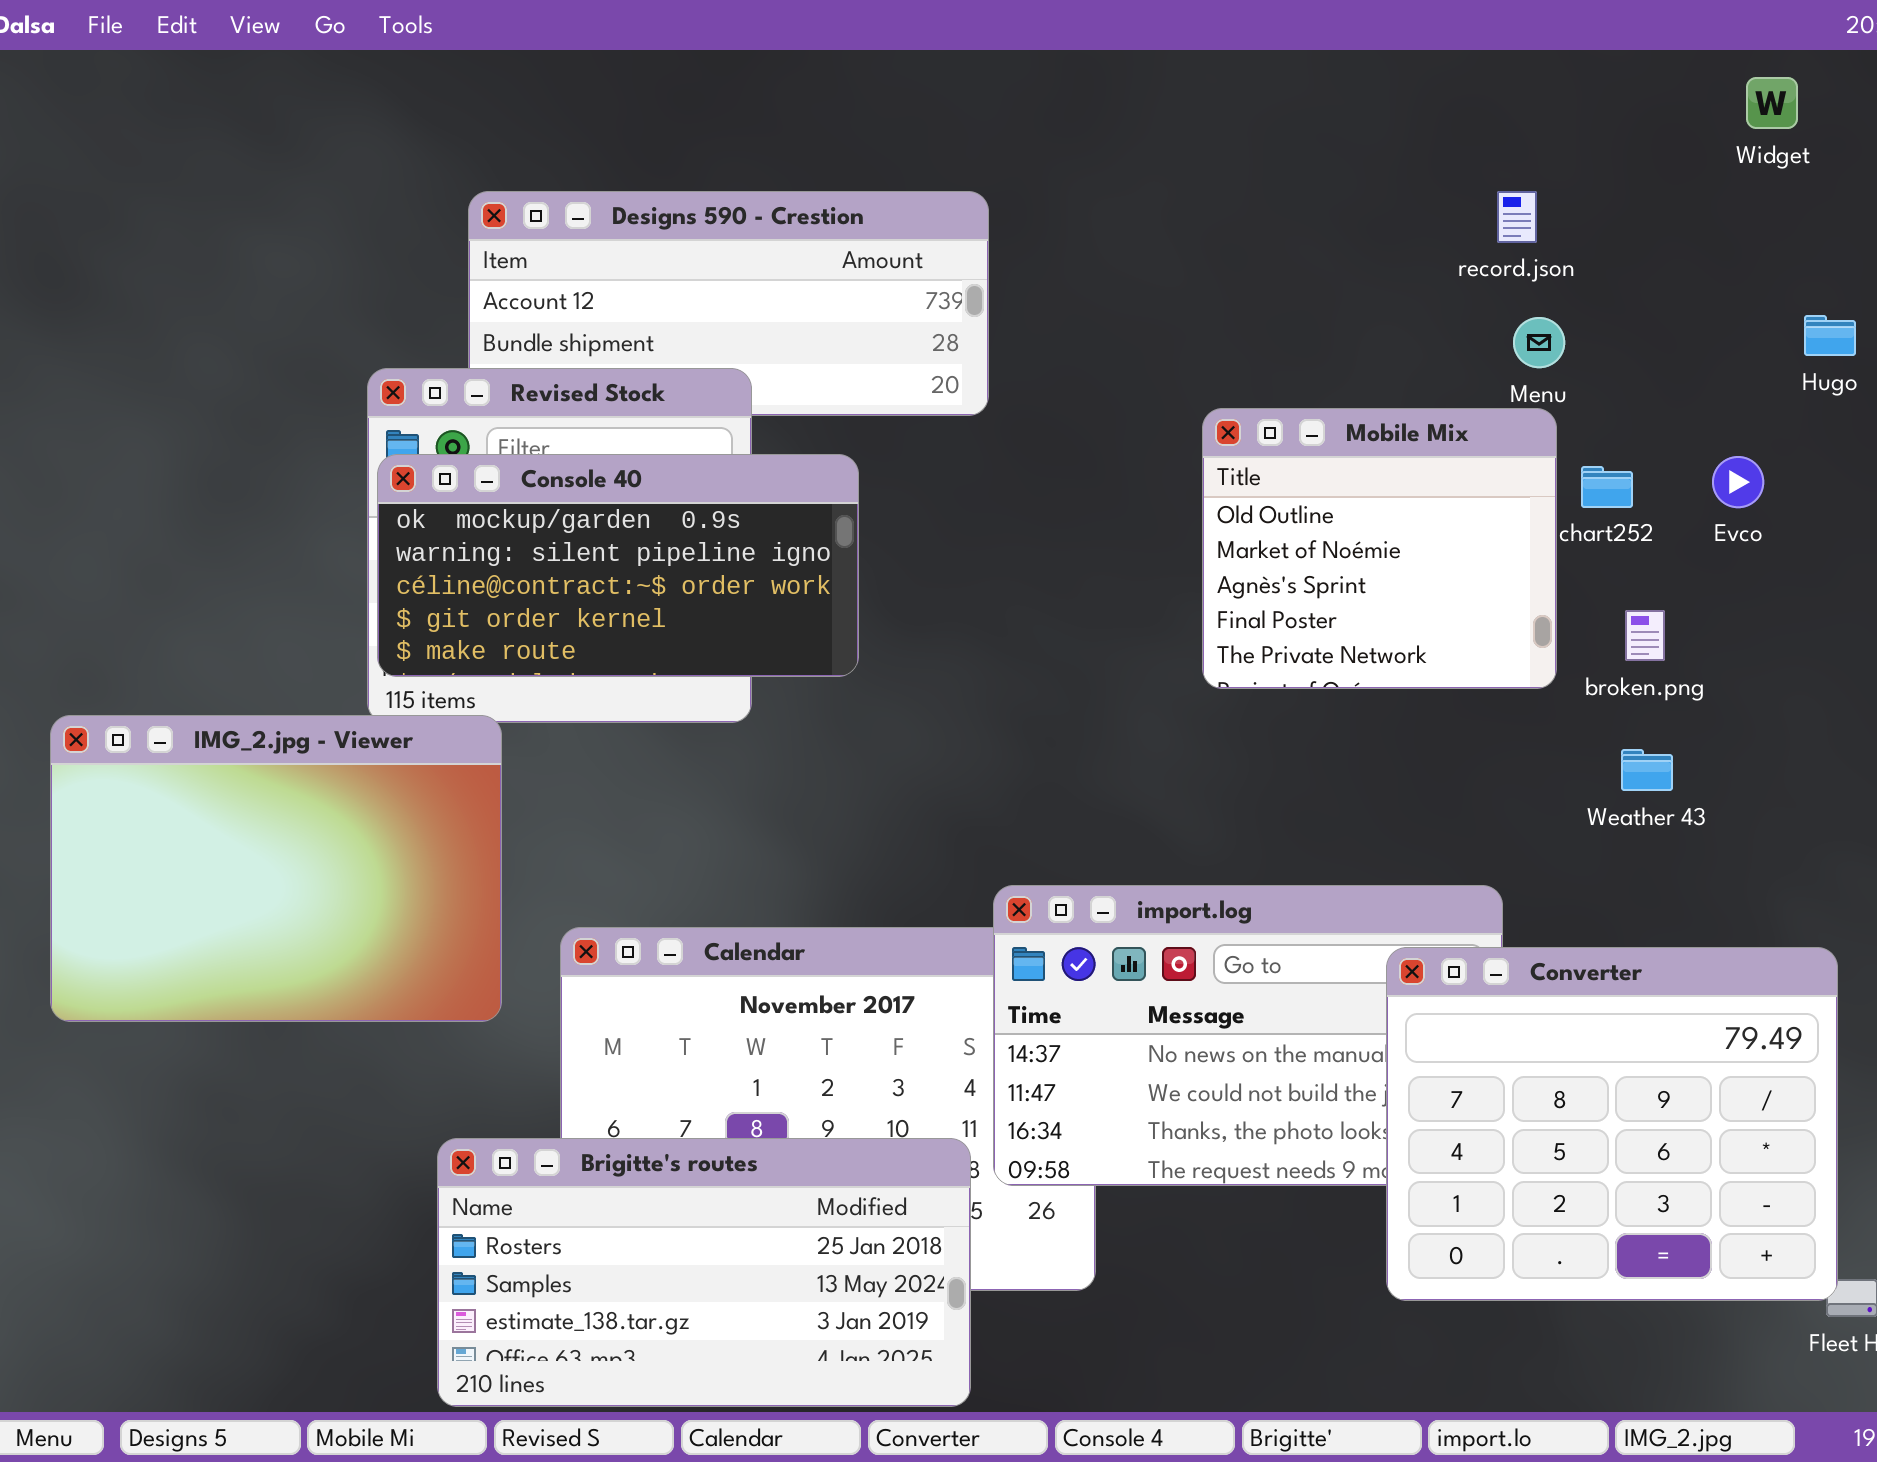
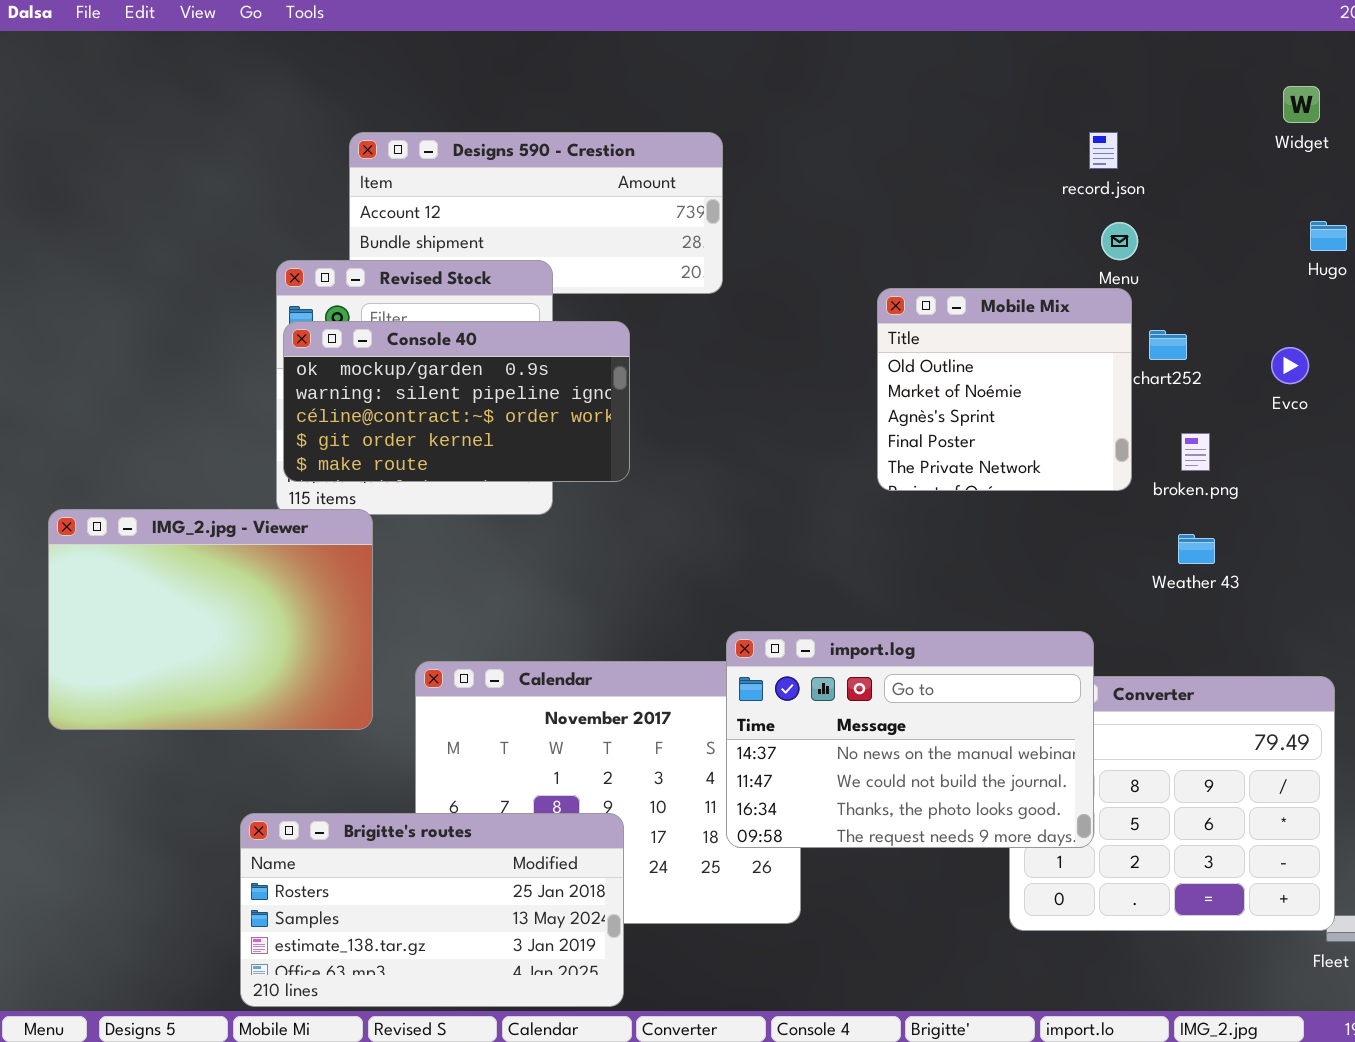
Widget: [1746,77,1798,129] -> [1283,86,1320,123], moved
Evco: [1712,456,1764,508] -> [1271,347,1309,384], moved
import.log: [993,885,1503,1186] -> [726,631,1094,848], raised
Brigitte's routes: [437,1138,971,1407] -> [240,813,624,1007], moved

